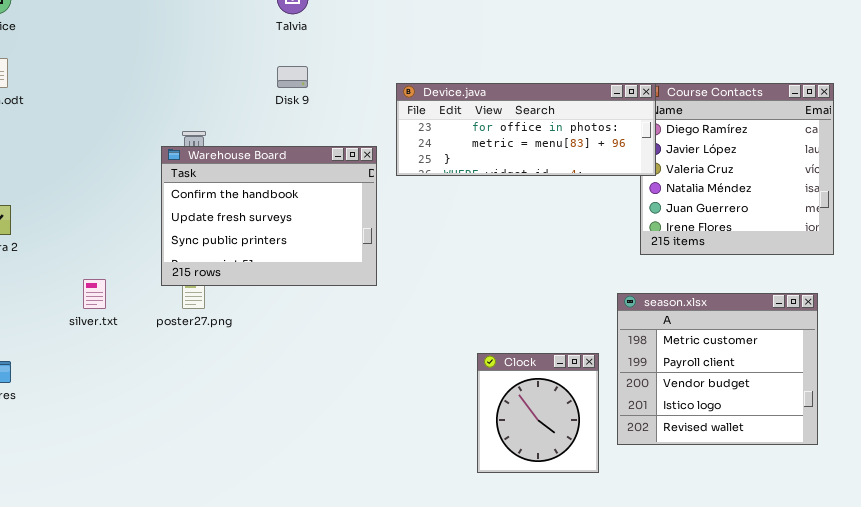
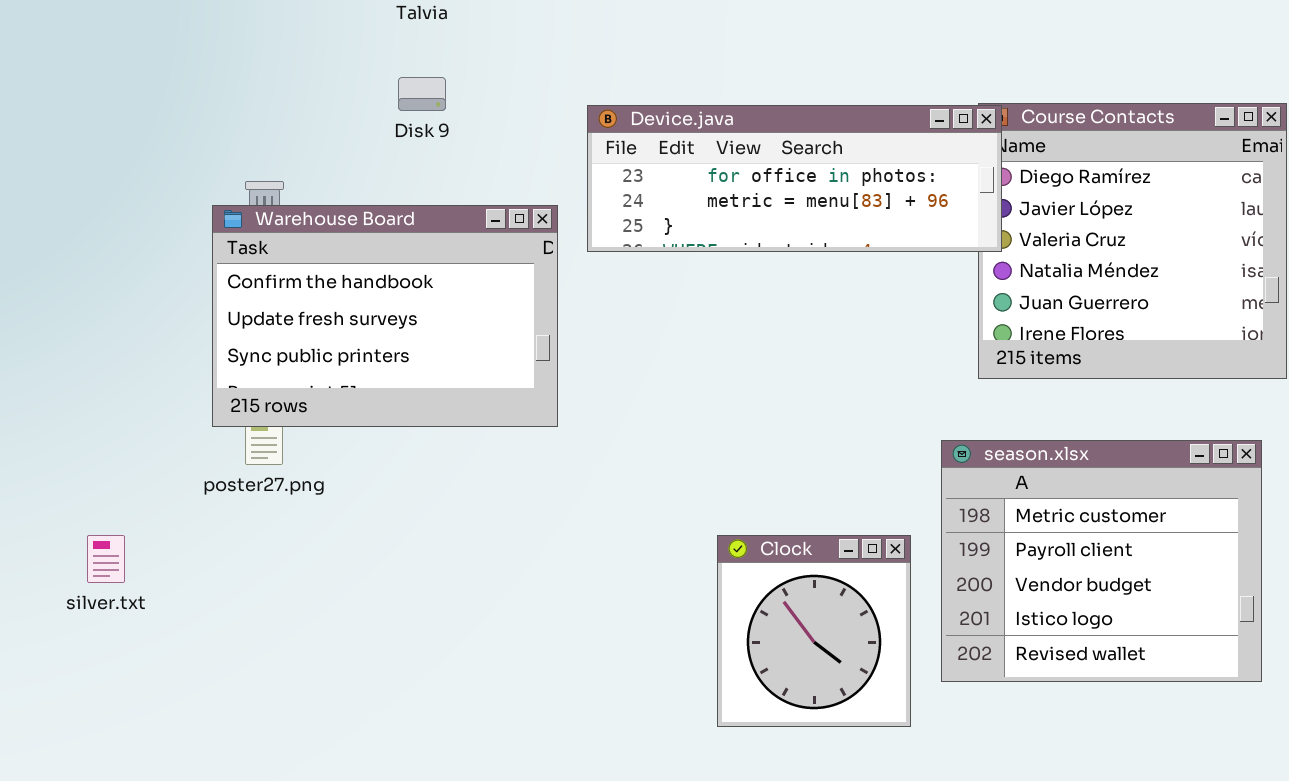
silver.txt: [83,279,106,309] -> [87,535,125,583], moved

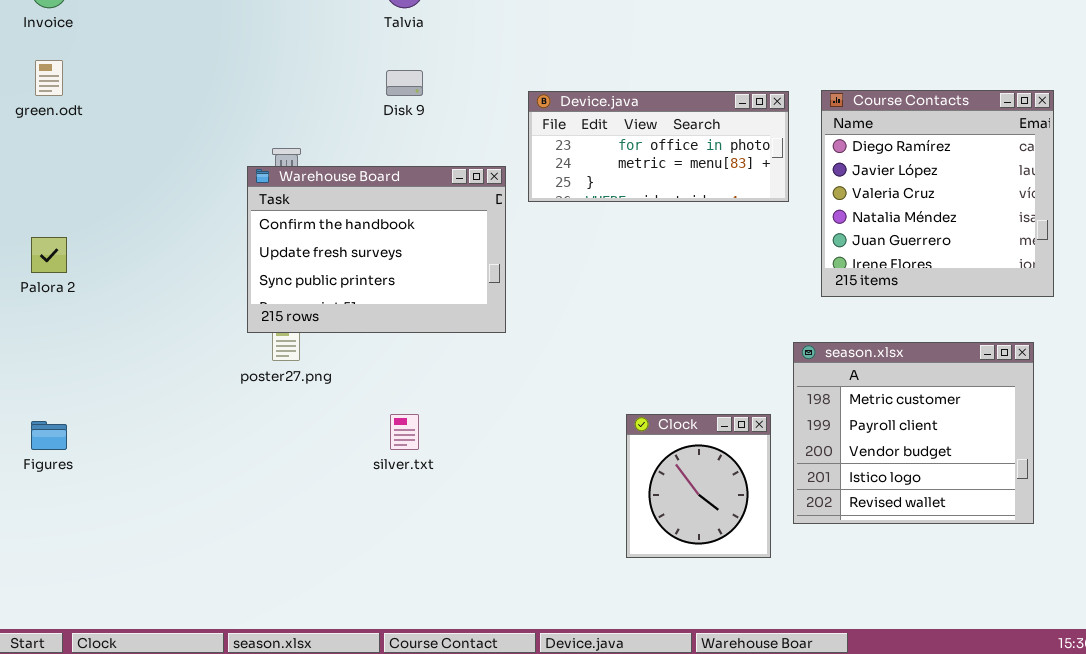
Device.java: [587,105,1002,252] -> [528,91,789,202], resized
silver.txt: [87,535,125,583] -> [390,414,419,450], moved

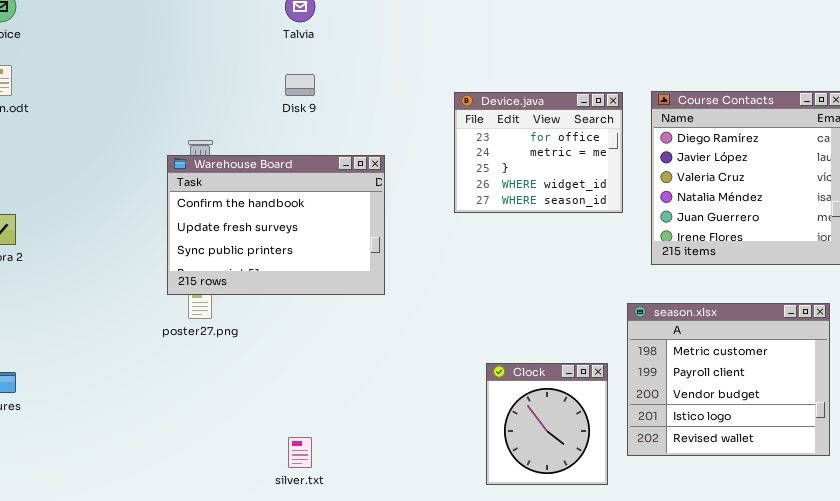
Device.java: [528,91,789,202] -> [454,92,623,213], resized
silver.txt: [390,414,419,450] -> [288,437,312,468], moved

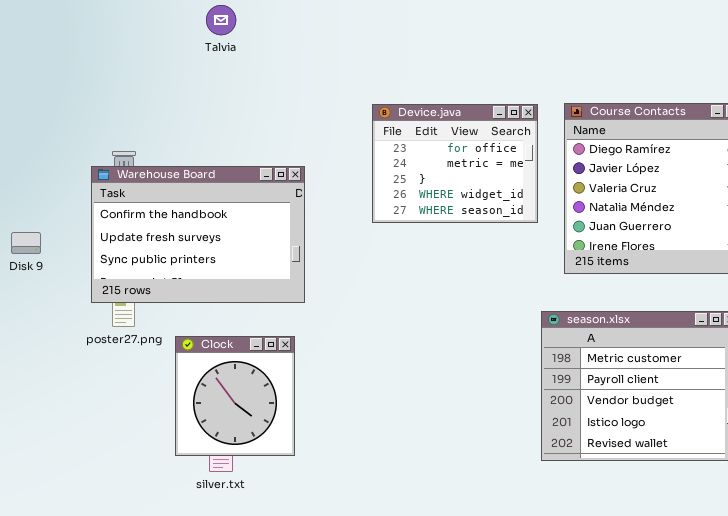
Disk 9: [285,74,315,96] -> [11,232,41,254], moved
Clock: [486,363,608,485] -> [175,336,295,456], moved

